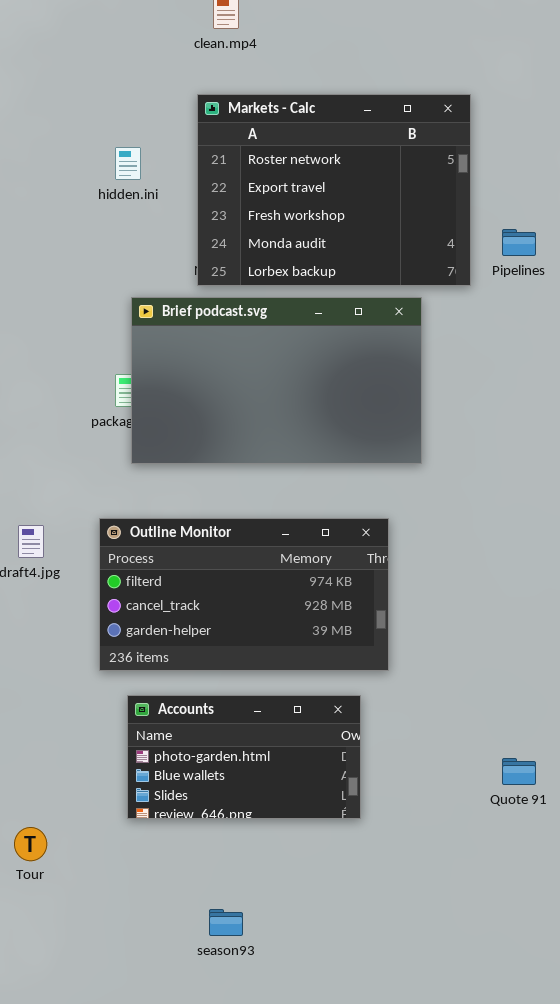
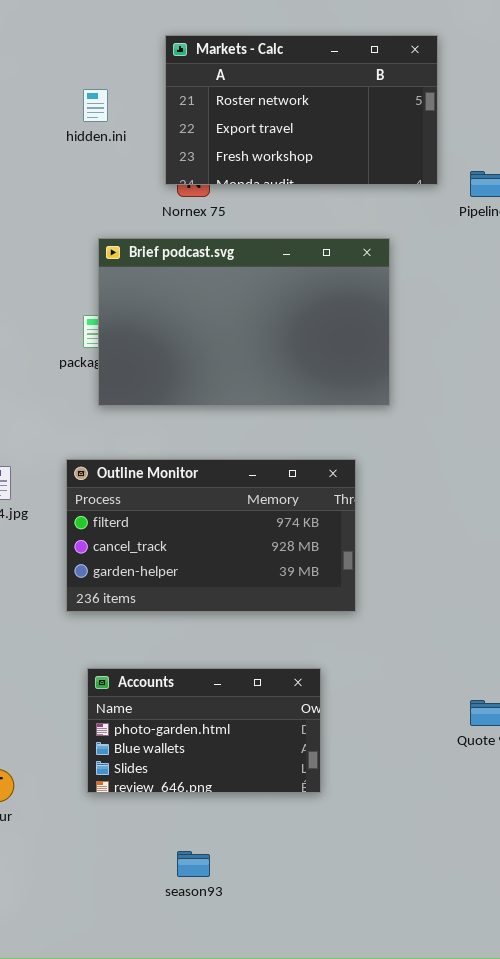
Markets - Calc: [197,94,471,286] -> [165,35,438,185], resized
Accounts: [127,695,361,819] -> [87,668,321,793], moved

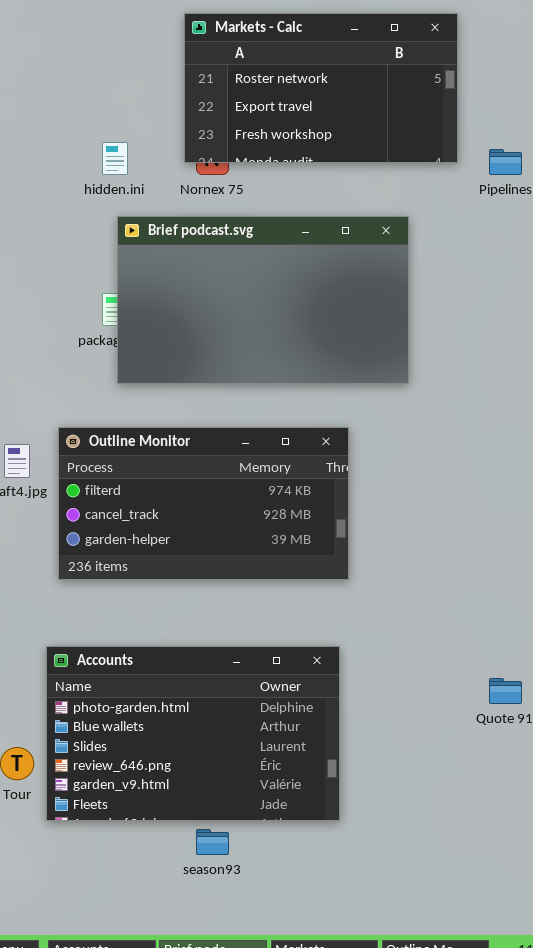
hidden.ini: [83,89,108,122] -> [102,142,128,175], moved
Outline Monitor: [66,459,356,612] -> [58,427,349,580], moved
Accounts: [87,668,321,793] -> [46,646,340,821], resized

